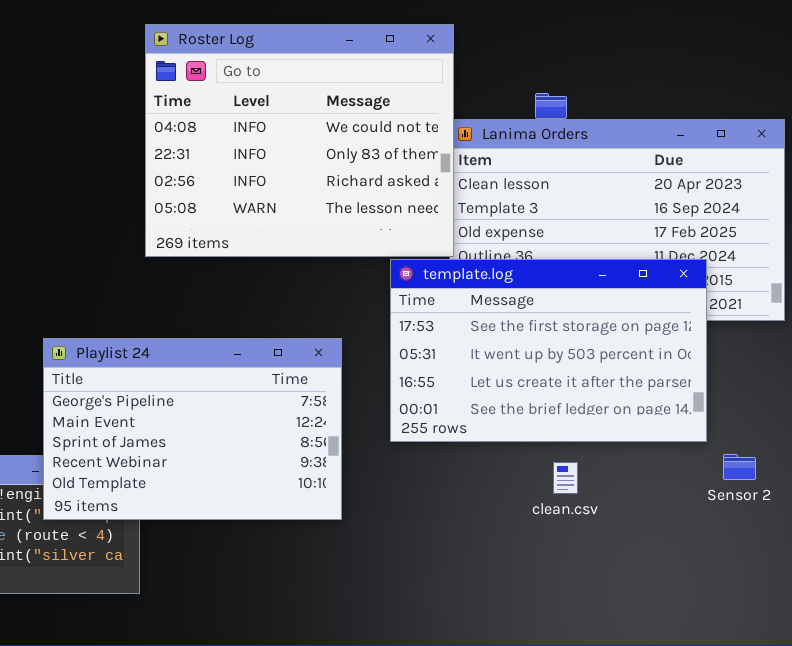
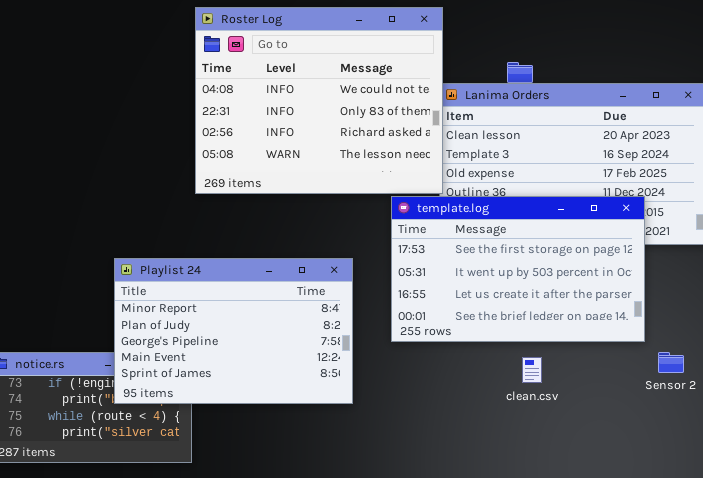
Playlist 24: [43,338,342,520] -> [114,258,353,404], scrolled up 2 rows

